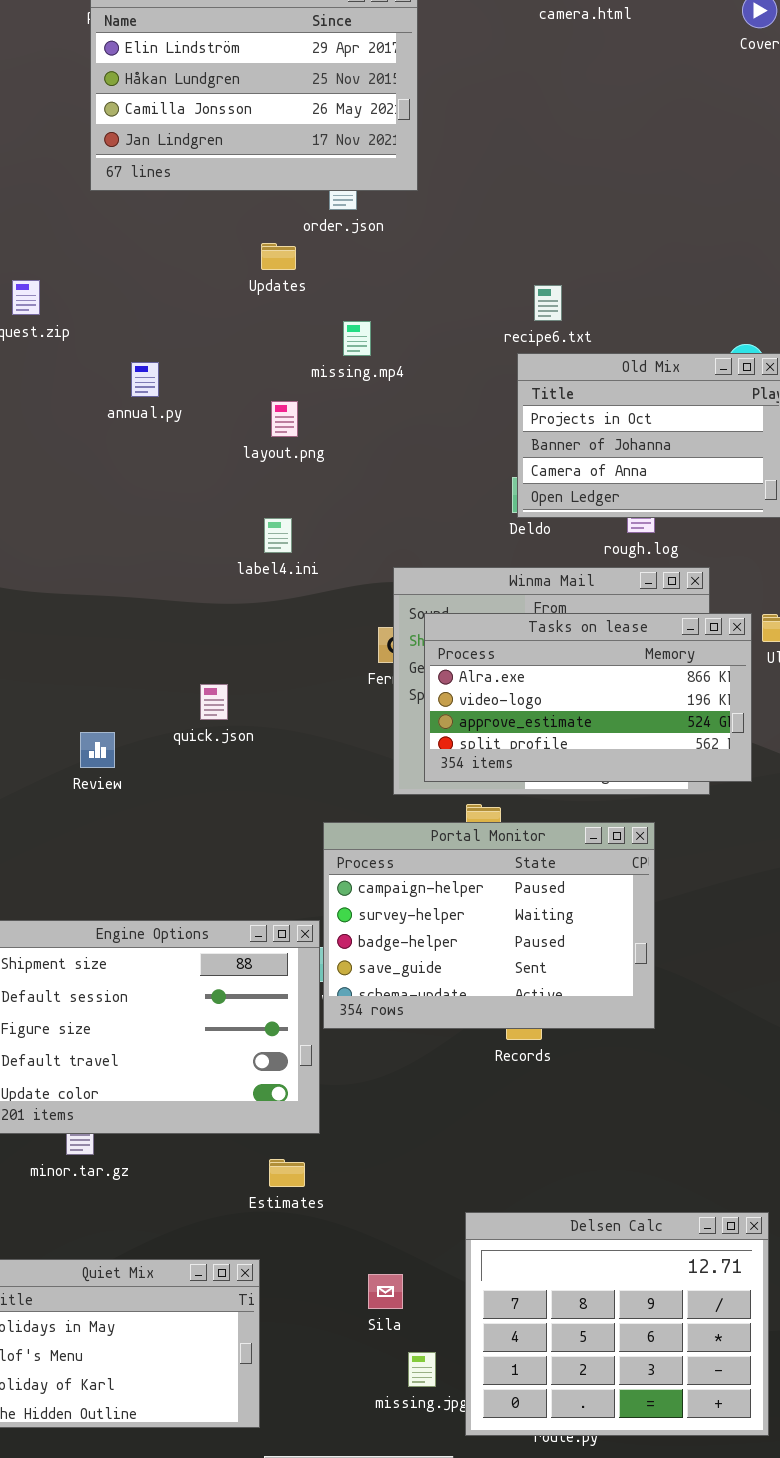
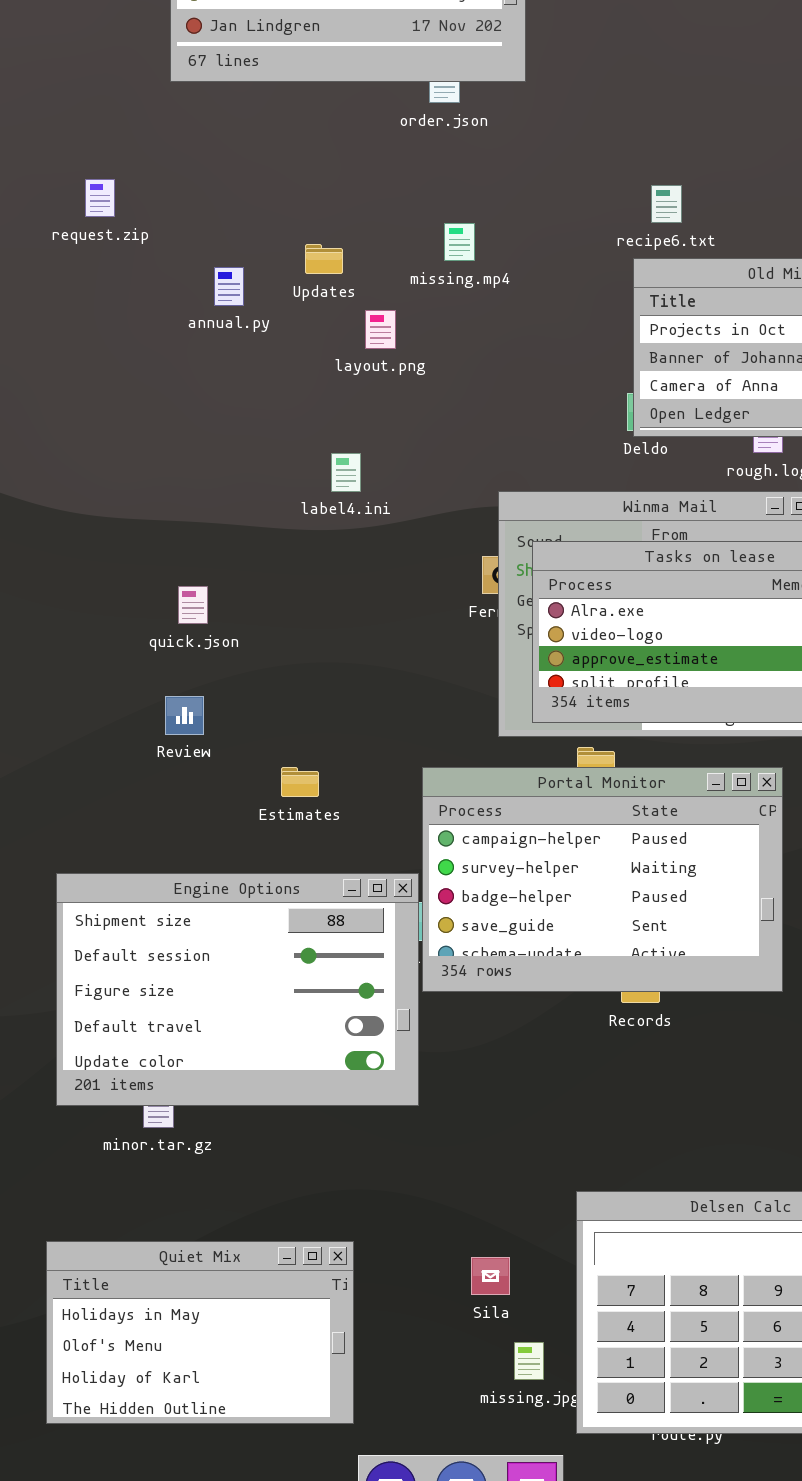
Updates: [261,243,296,270] -> [305,244,343,274], moved
label4.ini: [264,518,292,553] -> [331,453,361,492], moved
quick.json: [200,684,228,720] -> [178,586,208,624], moved
Review: [80,732,115,768] -> [165,696,204,735], moved
Estimates: [269,1159,305,1187] -> [281,767,319,797], moved

